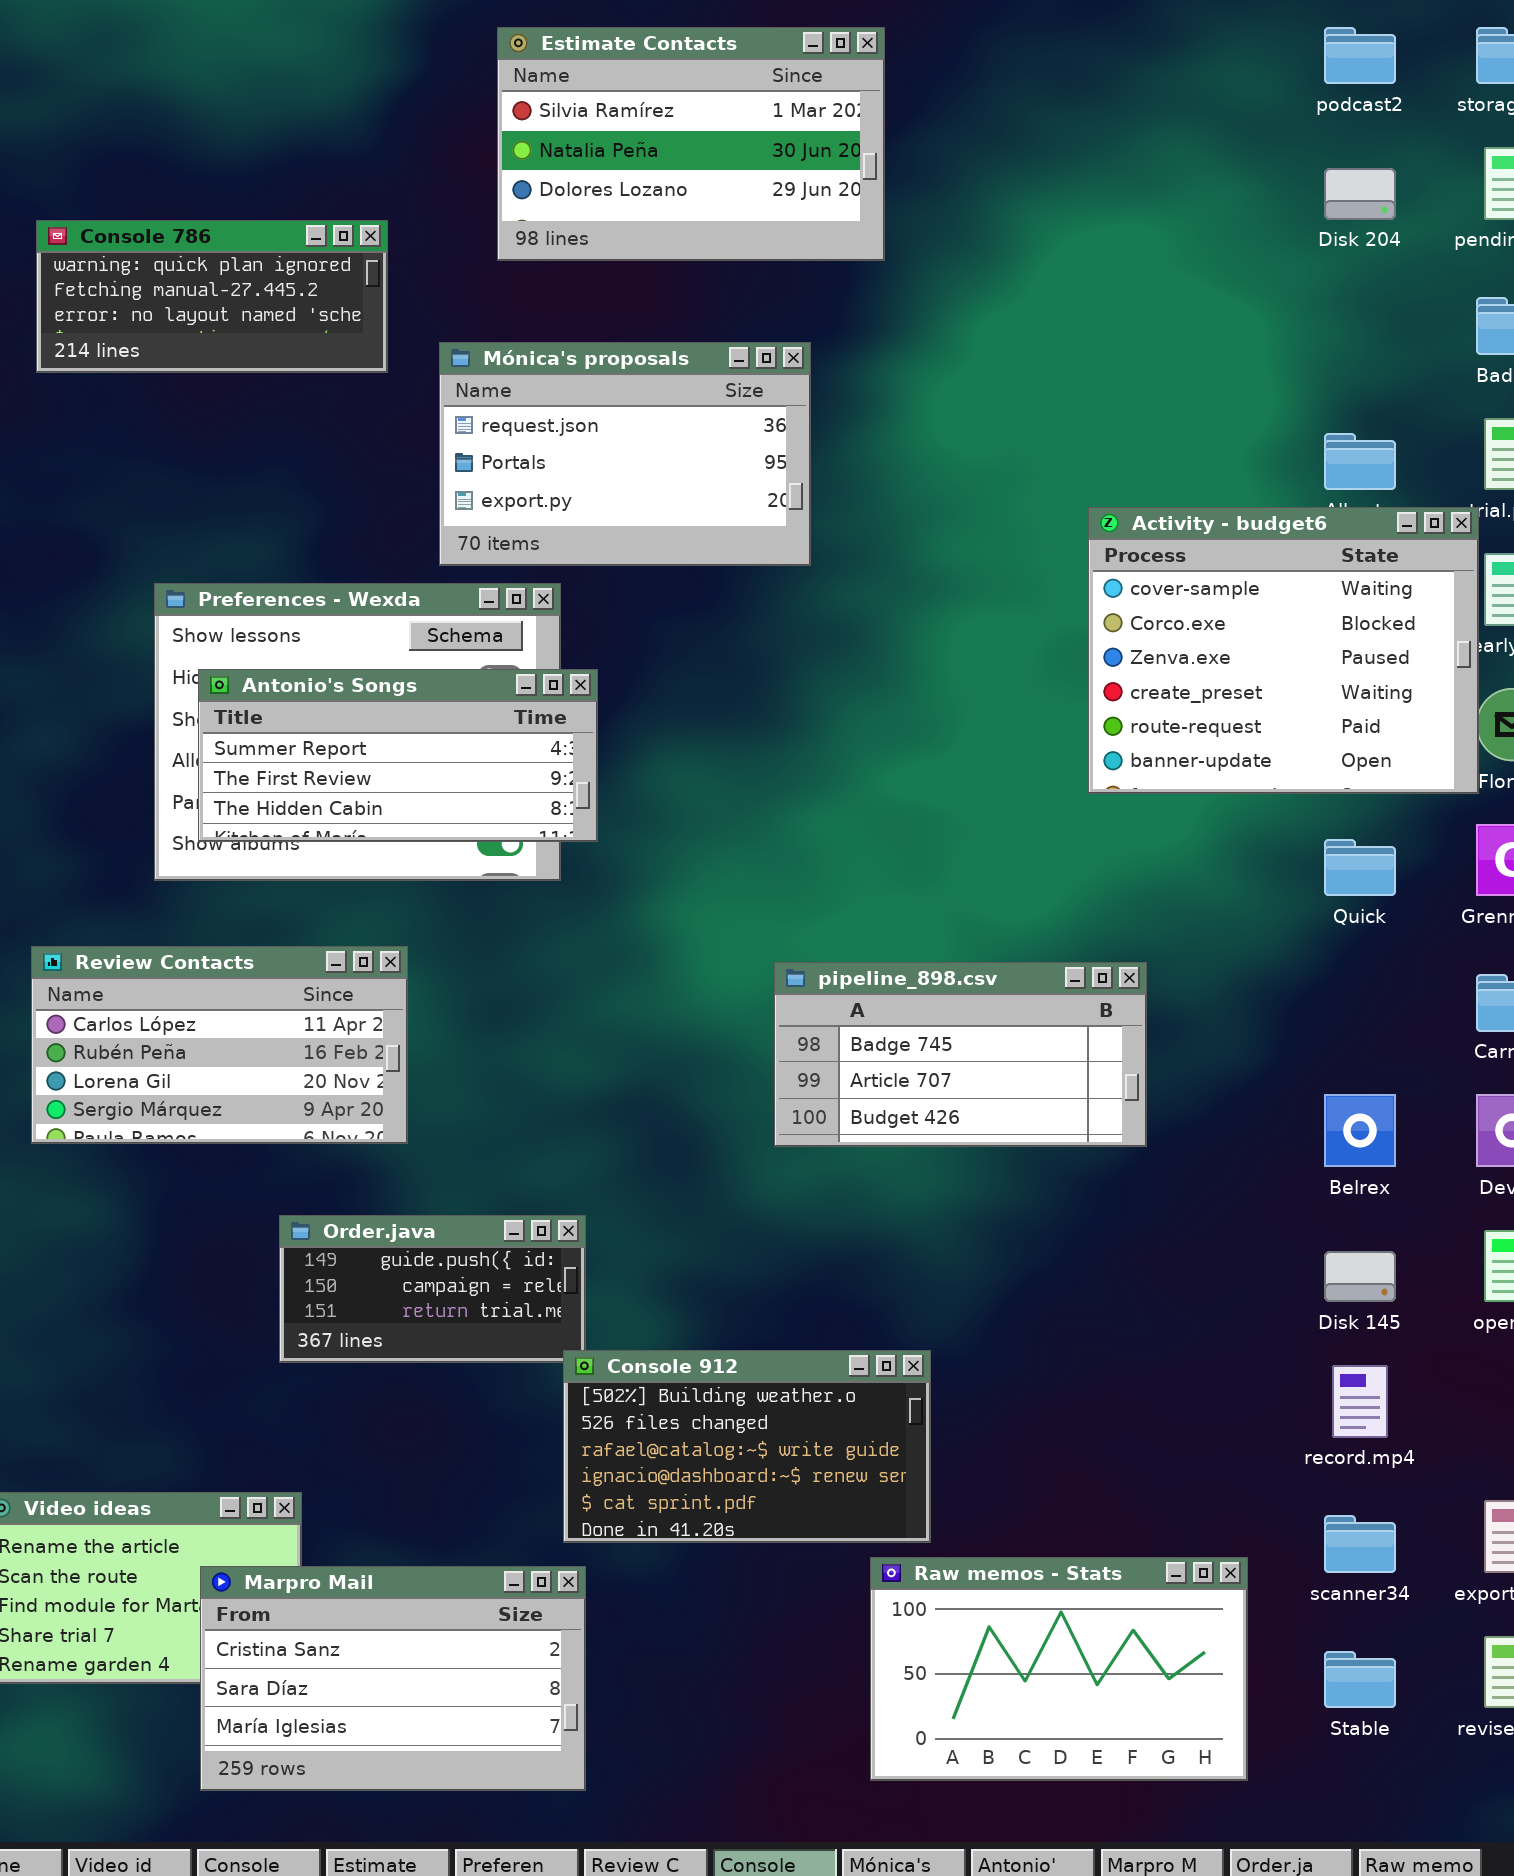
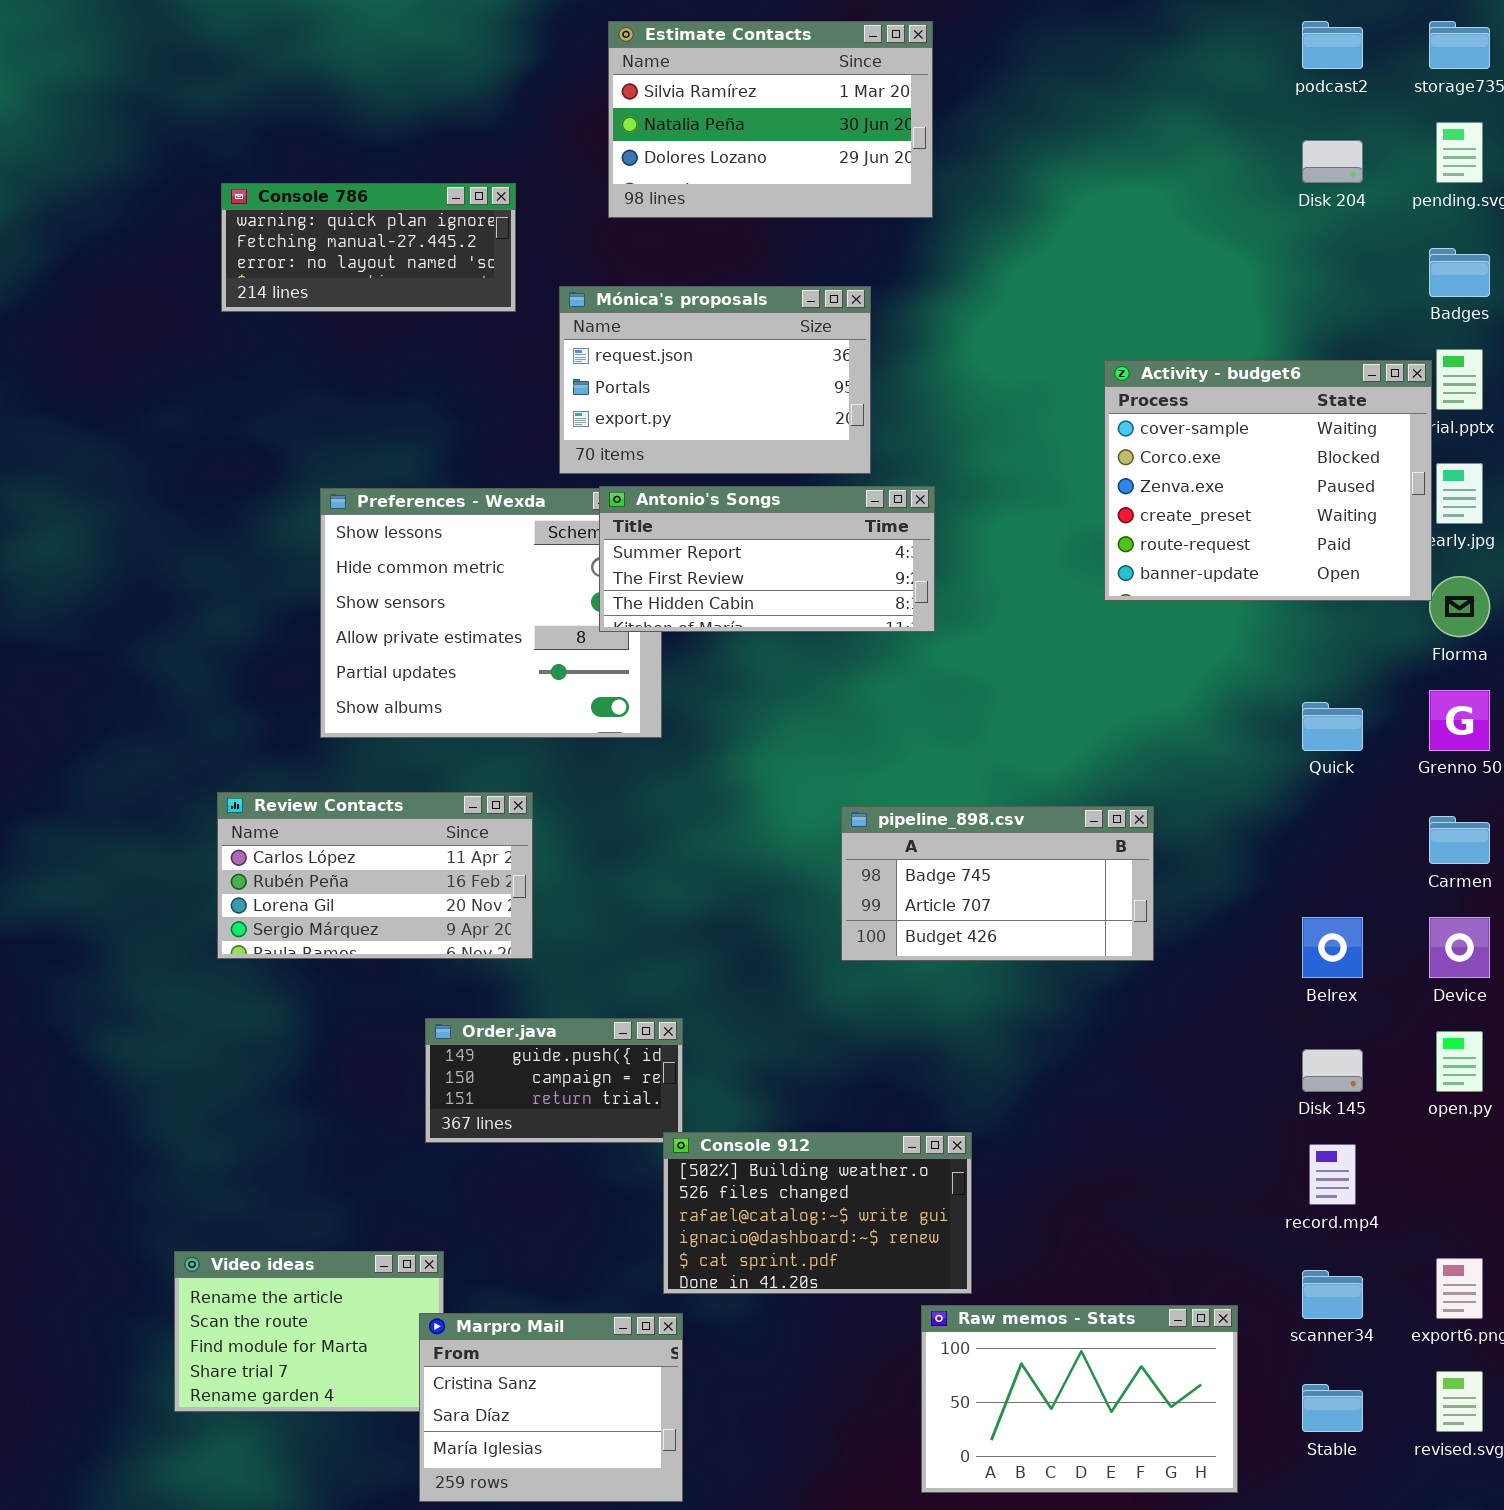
Activity - budget6: [1088,507,1479,794] -> [1104,360,1432,601], moved
Antonio's Songs: [198,669,598,842] -> [599,486,935,632], moved
Marpro Mail: [200,1566,586,1791] -> [419,1313,683,1502], resized

